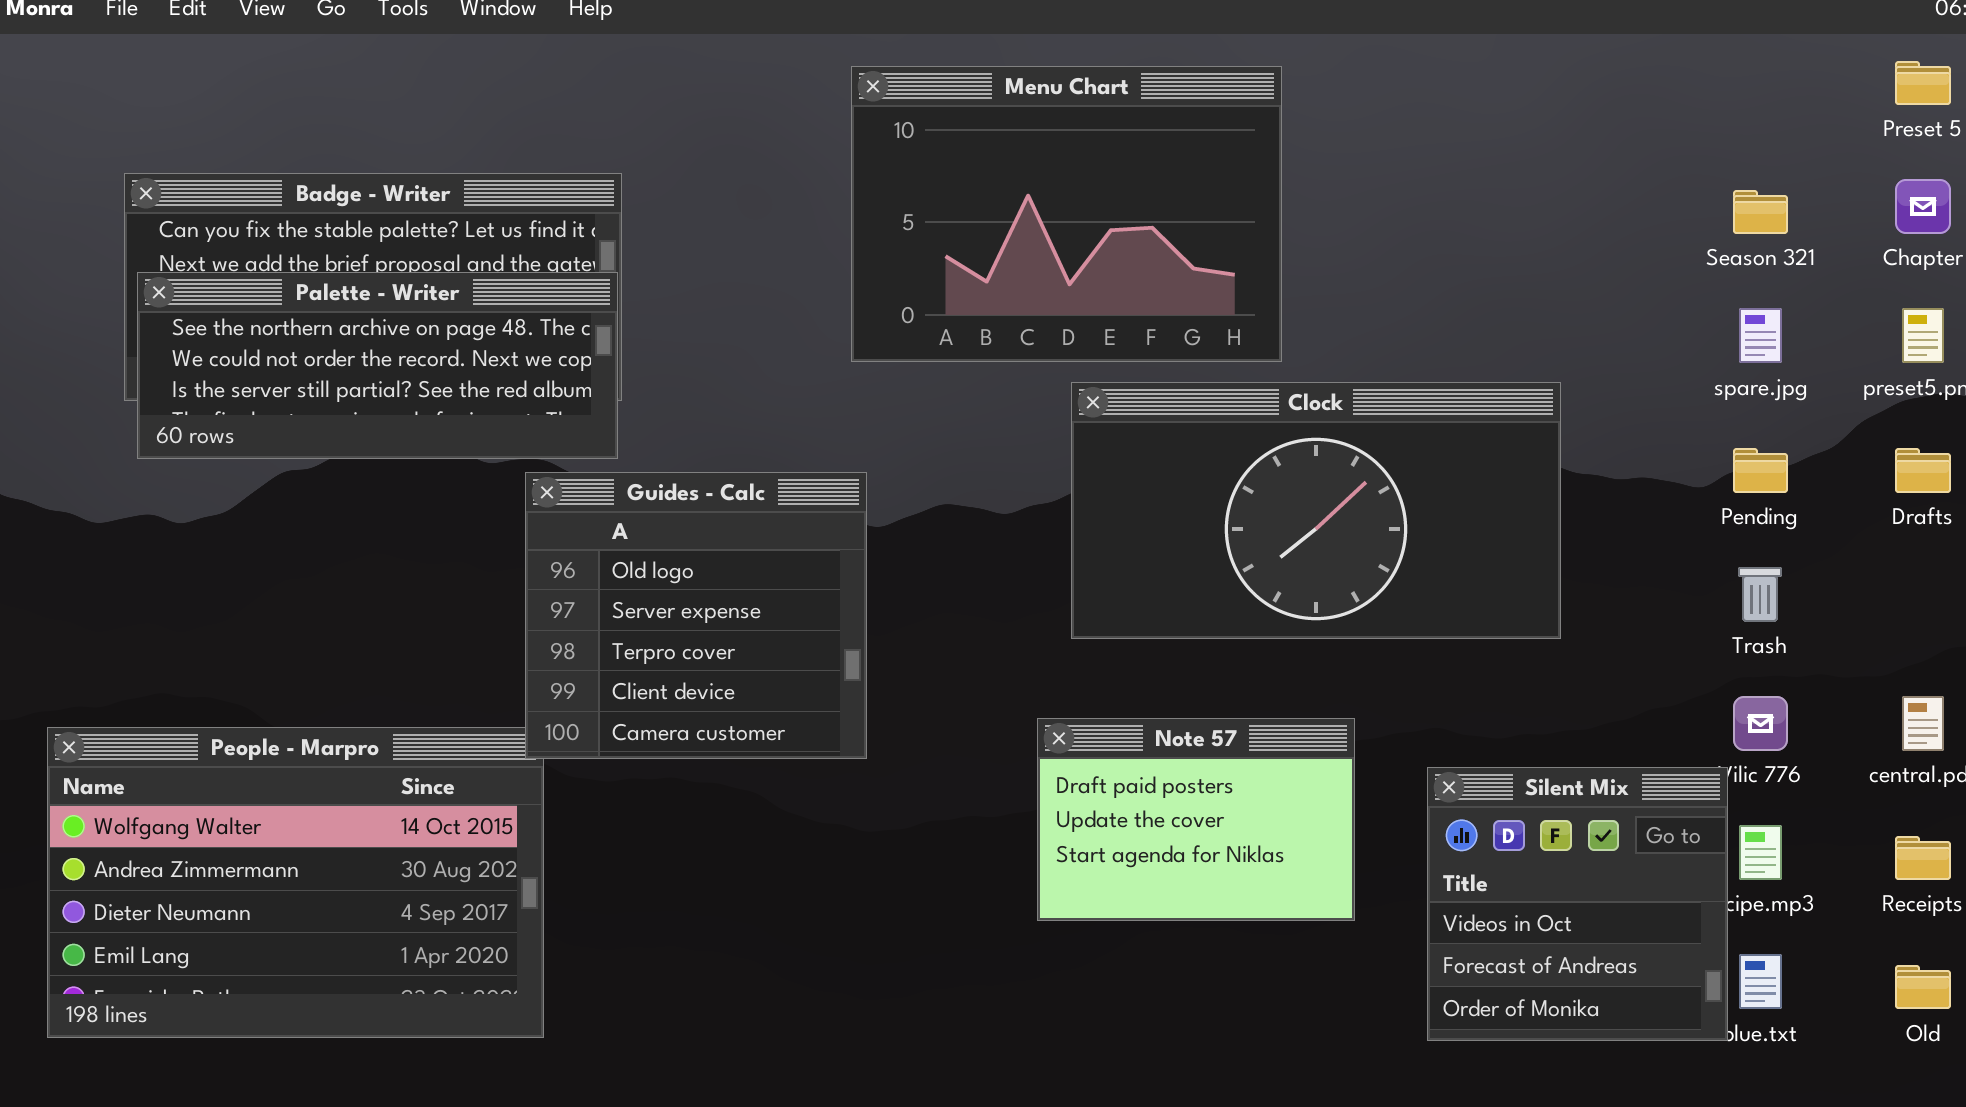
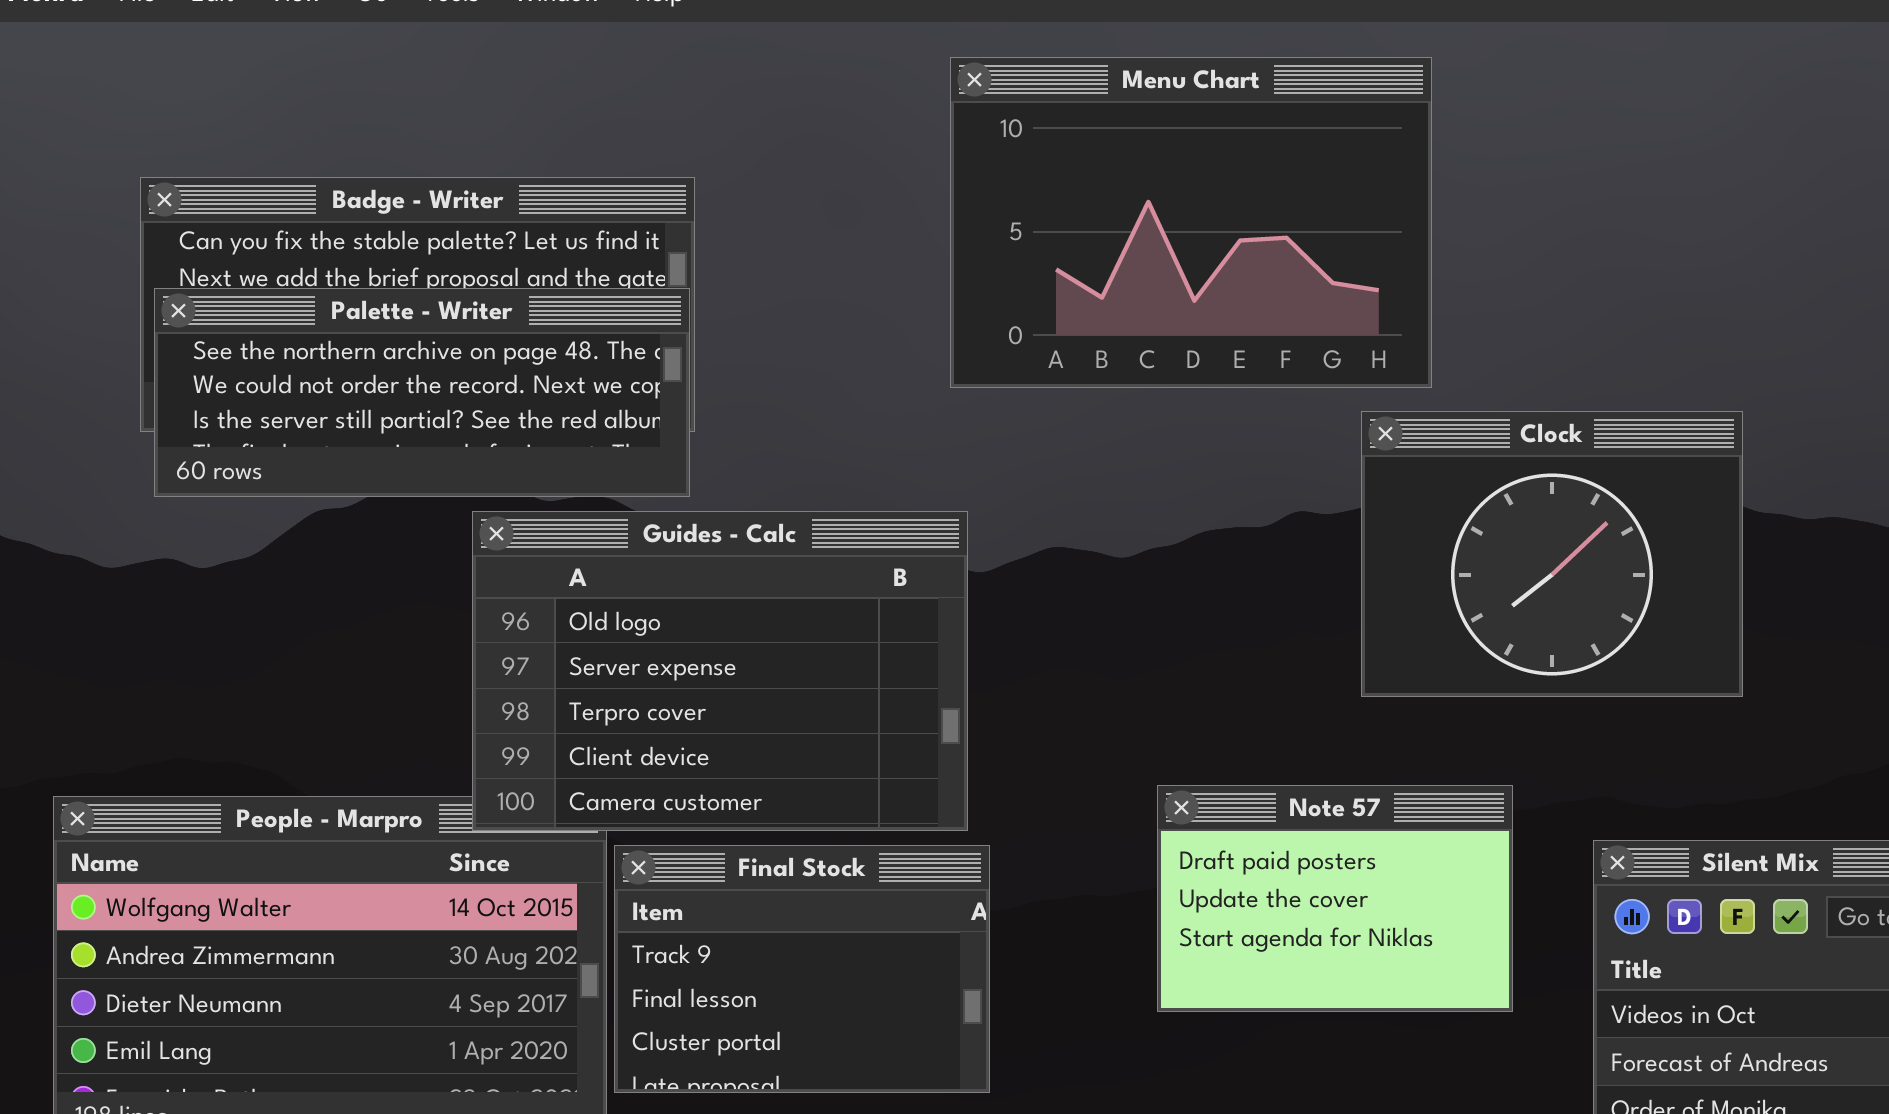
Clock: [1071,382,1561,639] -> [1361,411,1743,697], resized
Guides - Calc: [525,472,867,759] -> [472,511,968,831], resized
Final Stock: none -> [614,845,990,1093], opened

